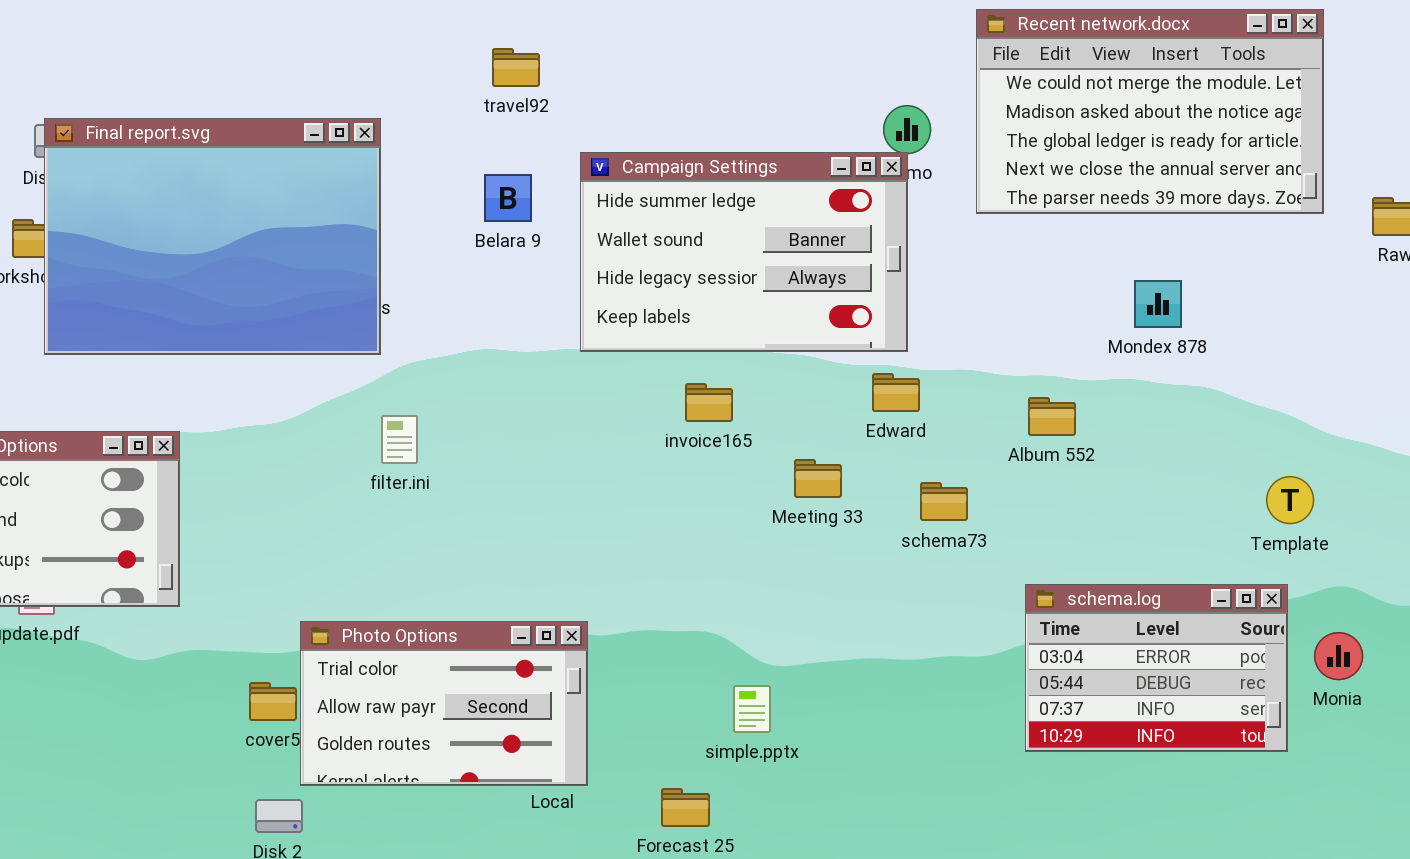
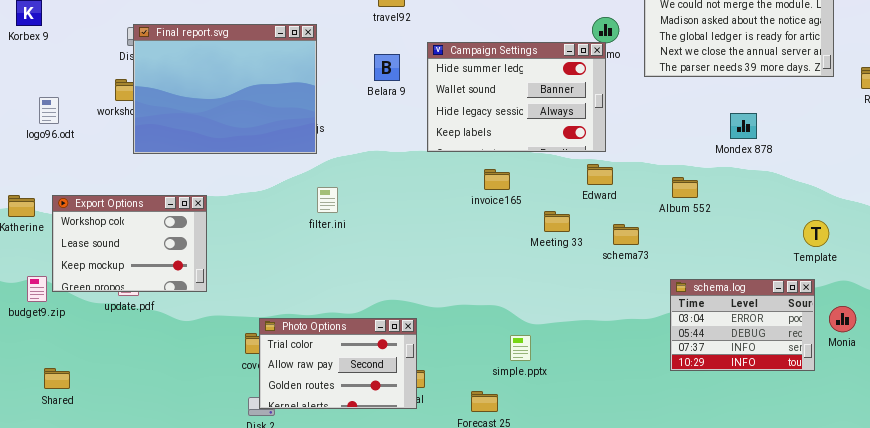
Photo Options: [300,621,588,786] -> [259,318,417,409], moved

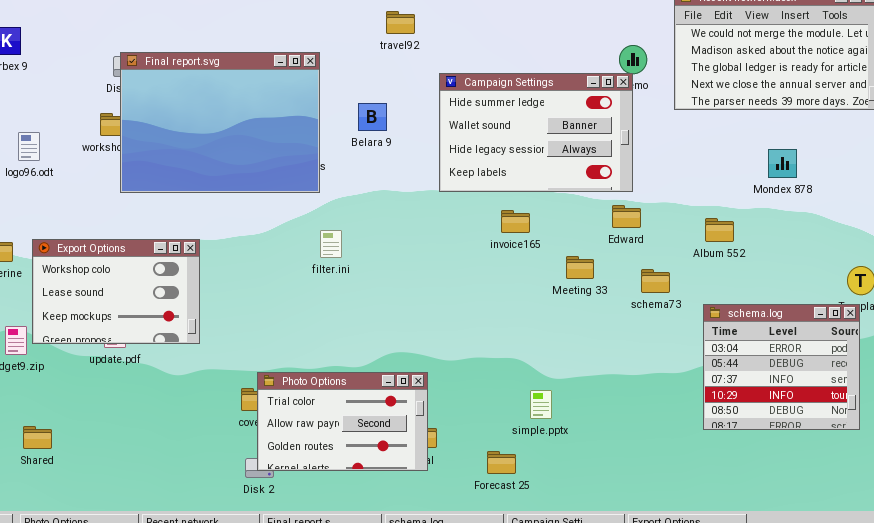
Belara 9: [374,54,400,81] -> [358,103,387,131], moved
schema.log: [670,279,815,371] -> [703,304,860,430], resized

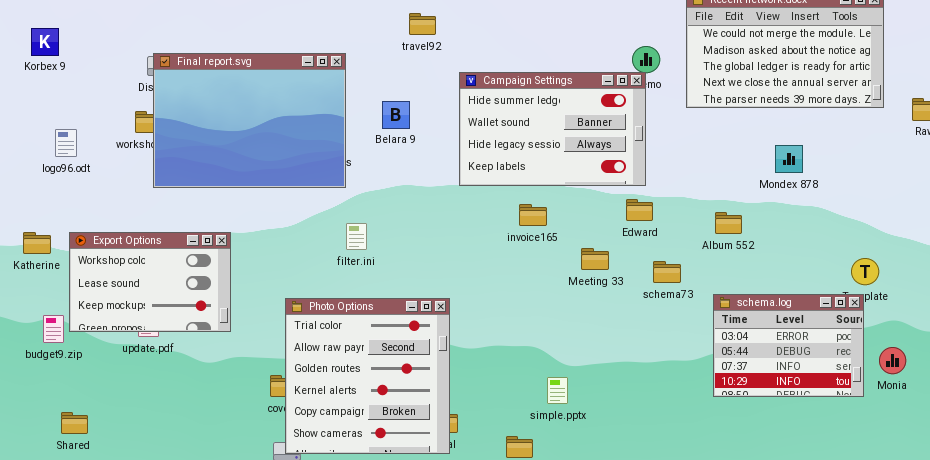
schema.log: [703,304,860,430] -> [713,294,864,397], resized
Photo Options: [257,372,428,471] -> [285,298,450,454], resized

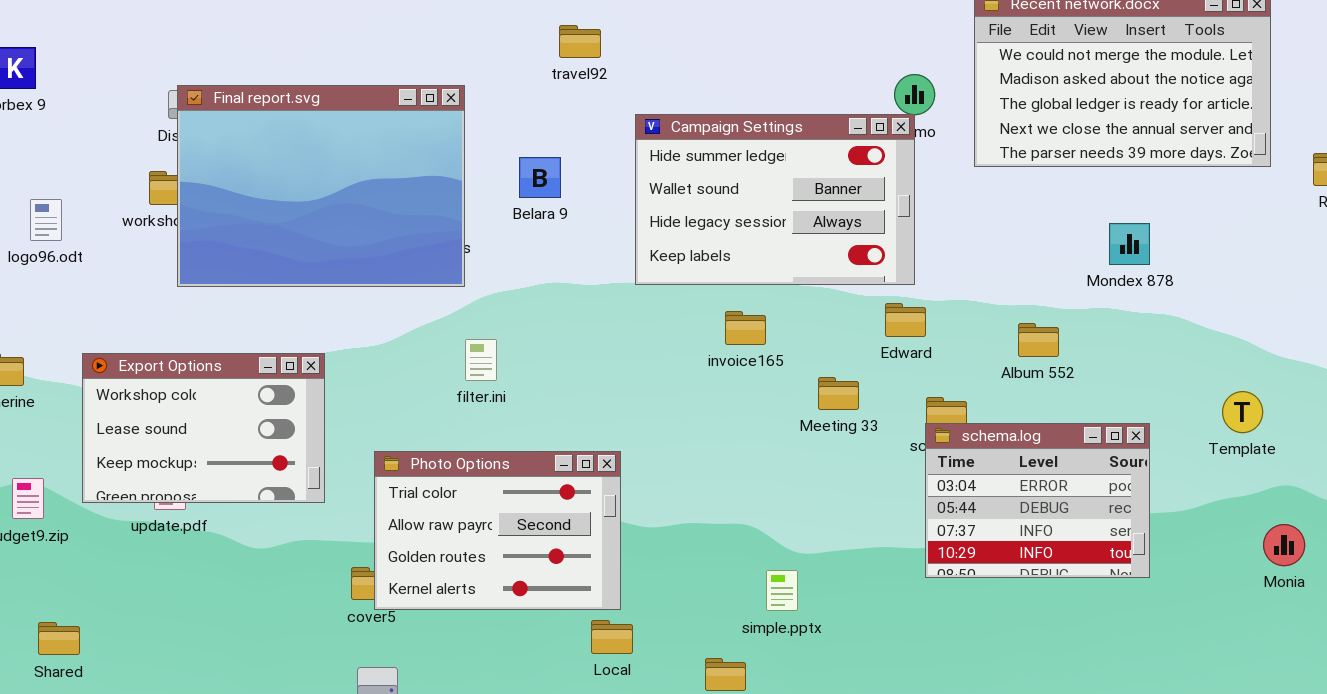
Export Options: [69,232,231,332] -> [82,353,325,503], moved
schema.log: [713,294,864,397] -> [925,423,1150,578], moved
Photo Options: [285,298,450,454] -> [374,451,621,610], resized

